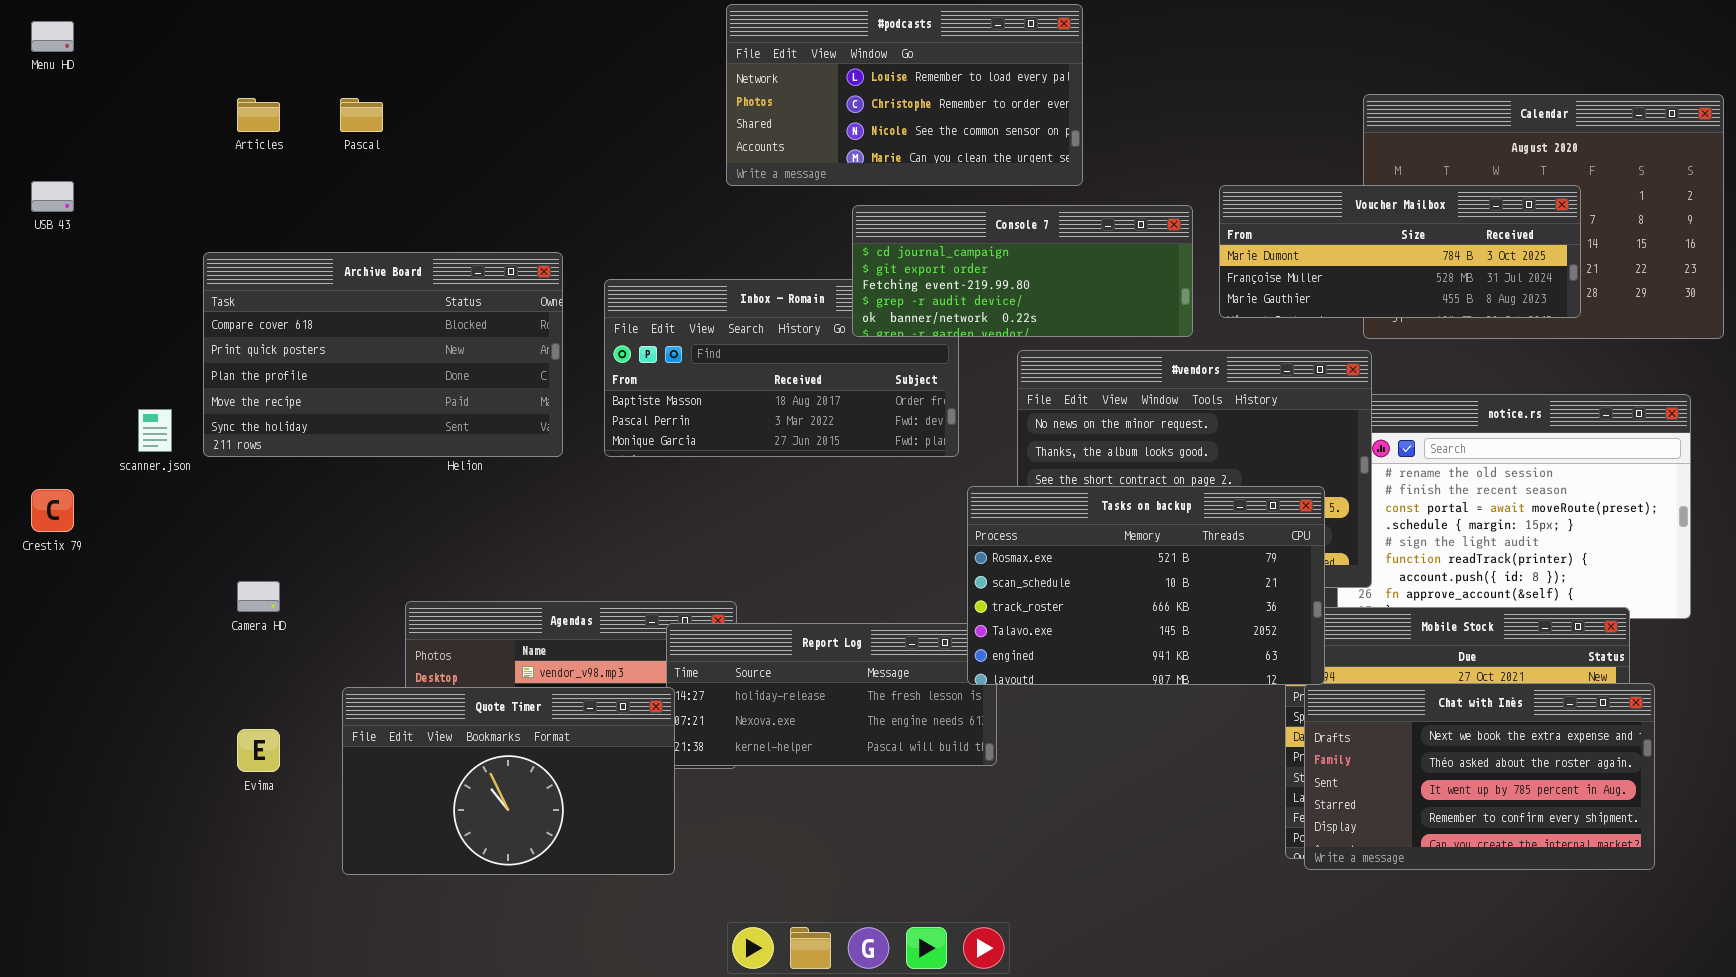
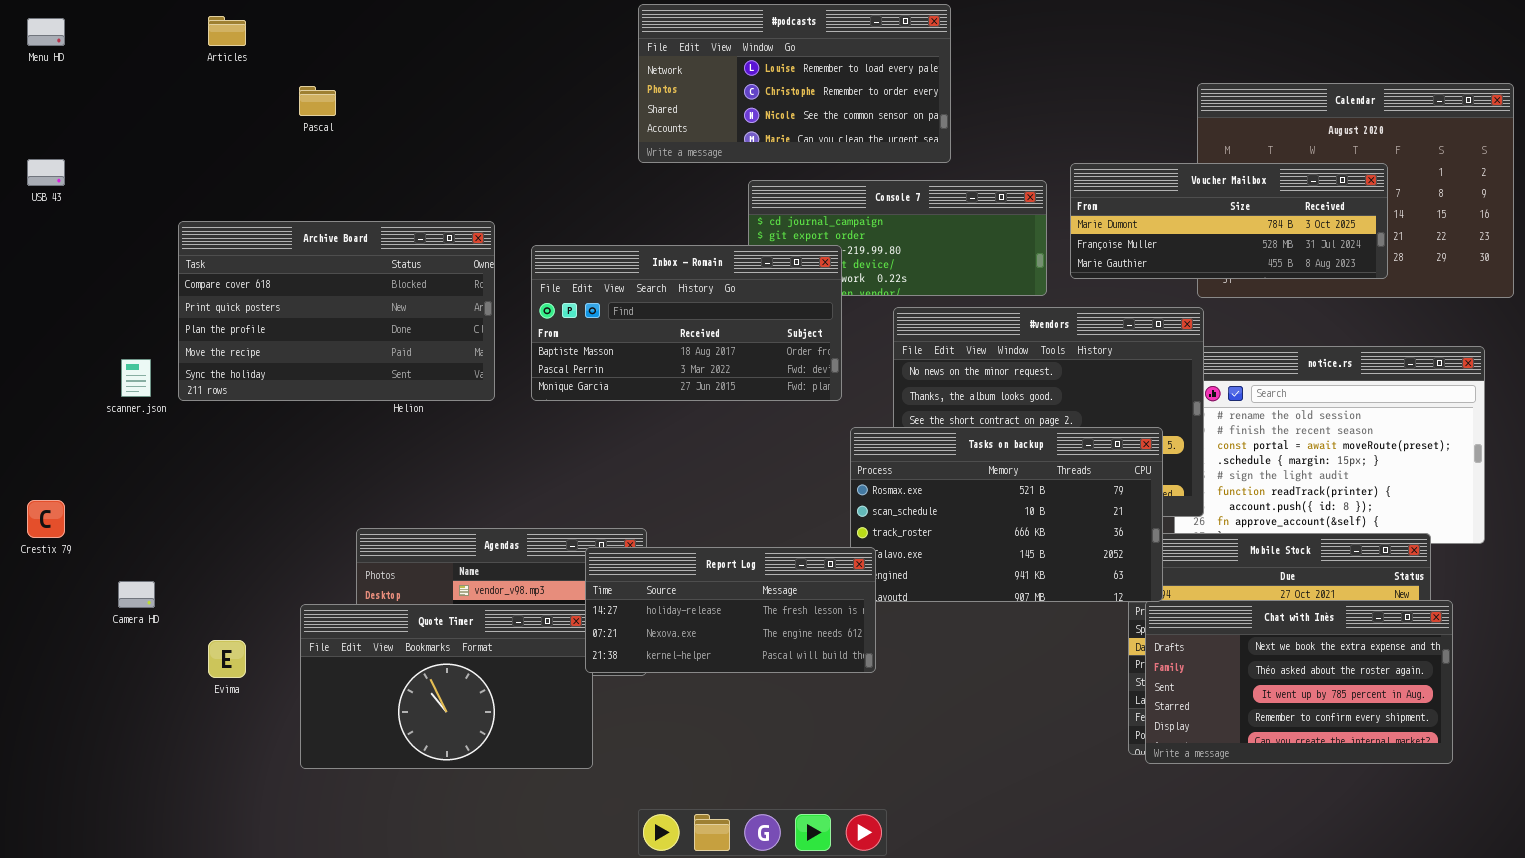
Articles: [237,98,280,132] -> [208,16,246,46], moved
Inbox - Romain: [604,279,959,457] -> [531,245,842,401], raised
Crestix 79: [31,489,74,532] -> [27,500,65,538], moved
Camera HD: [237,581,280,612] -> [118,581,155,608], moved
Report Log: [666,623,997,766] -> [585,547,876,673], raised

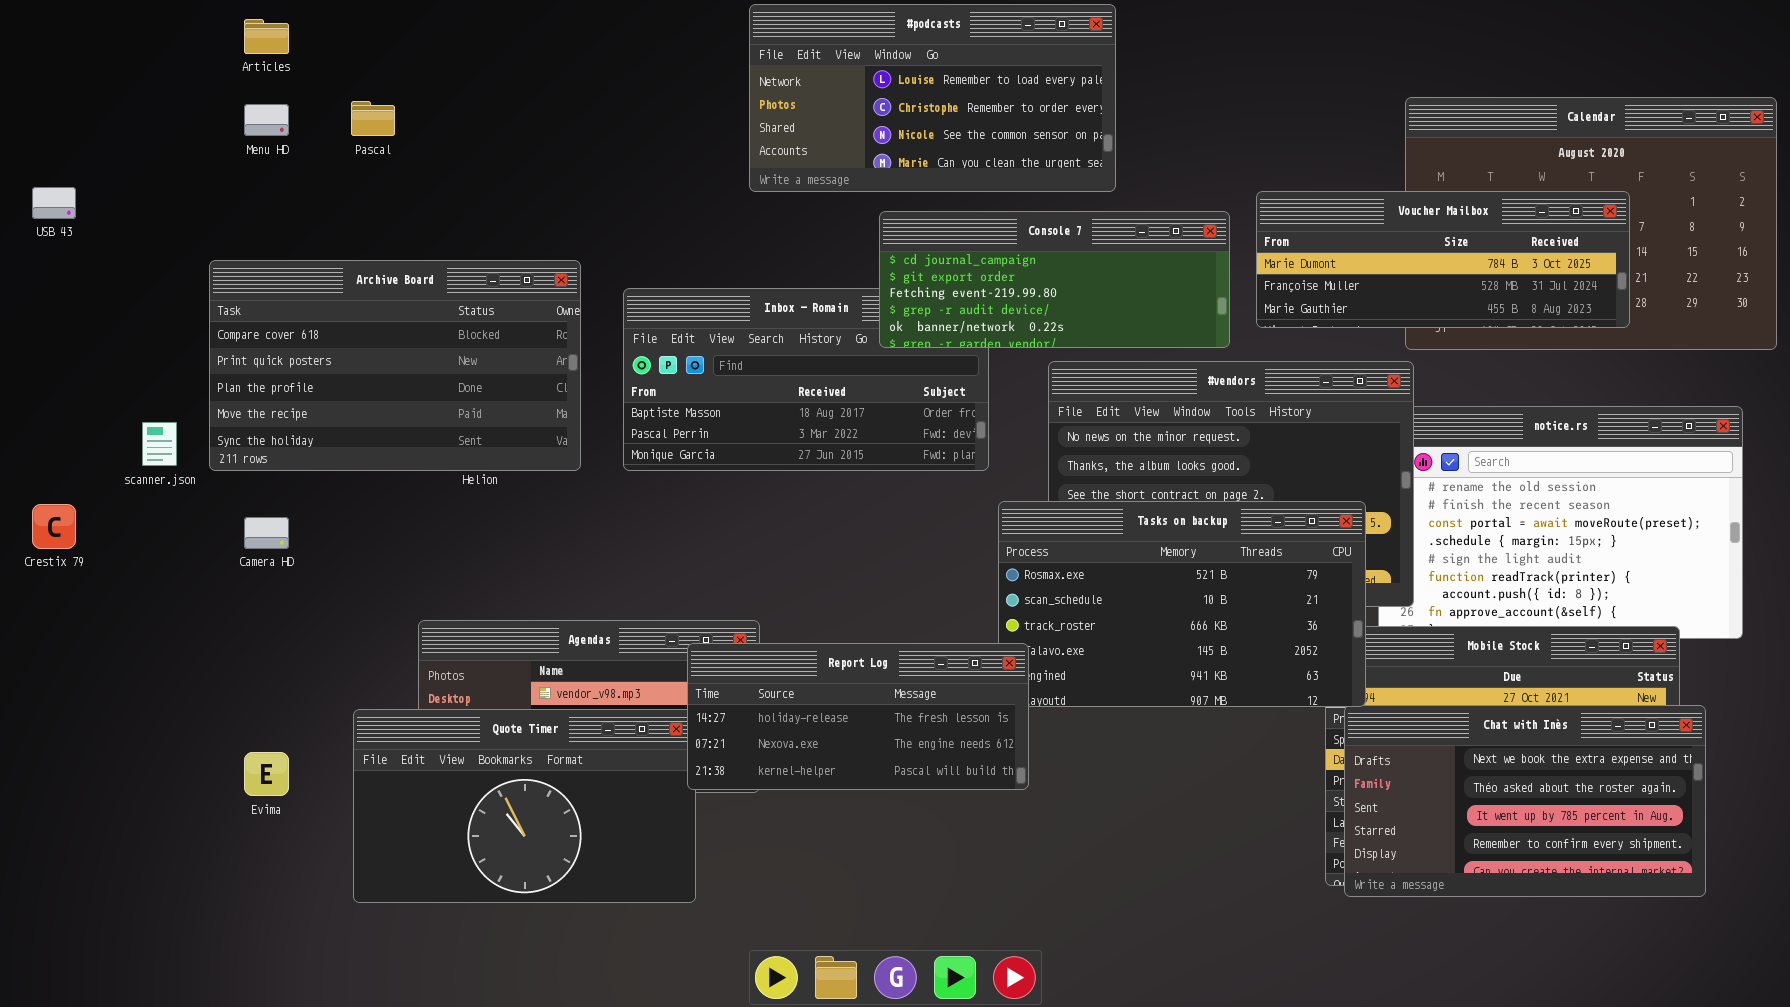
Menu HD: [27,18,65,46] -> [244,104,289,136], moved
Console 7: [748,180,1047,296] -> [879,211,1230,348], raised
Crestix 79: [27,500,65,538] -> [32,504,76,549], moved
Camera HD: [118,581,155,608] -> [244,517,289,549], moved

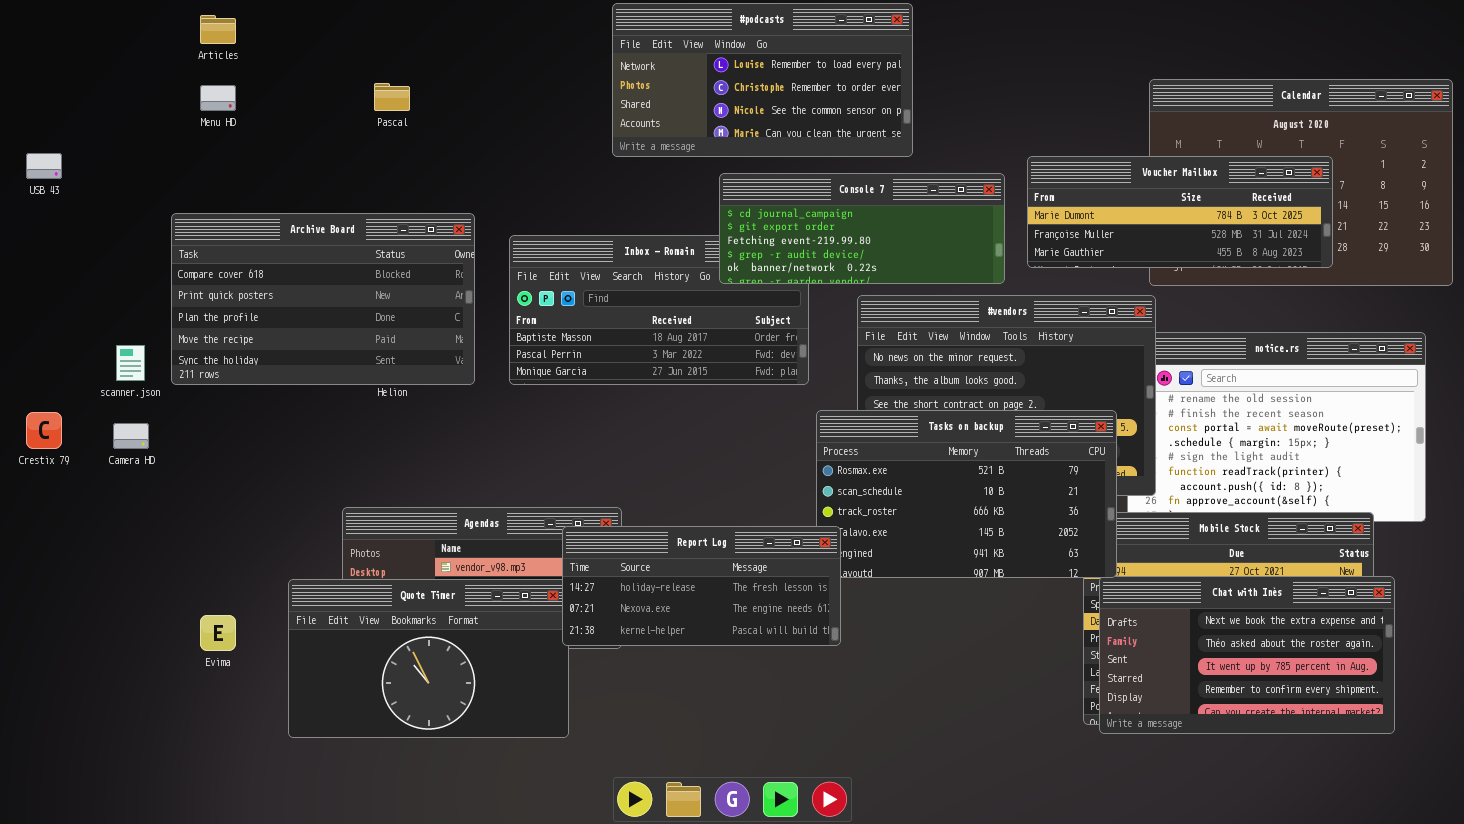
Pascal: [351,101,395,136] -> [374,83,410,111], moved
Camera HD: [244,517,289,549] -> [113,423,149,449], moved

